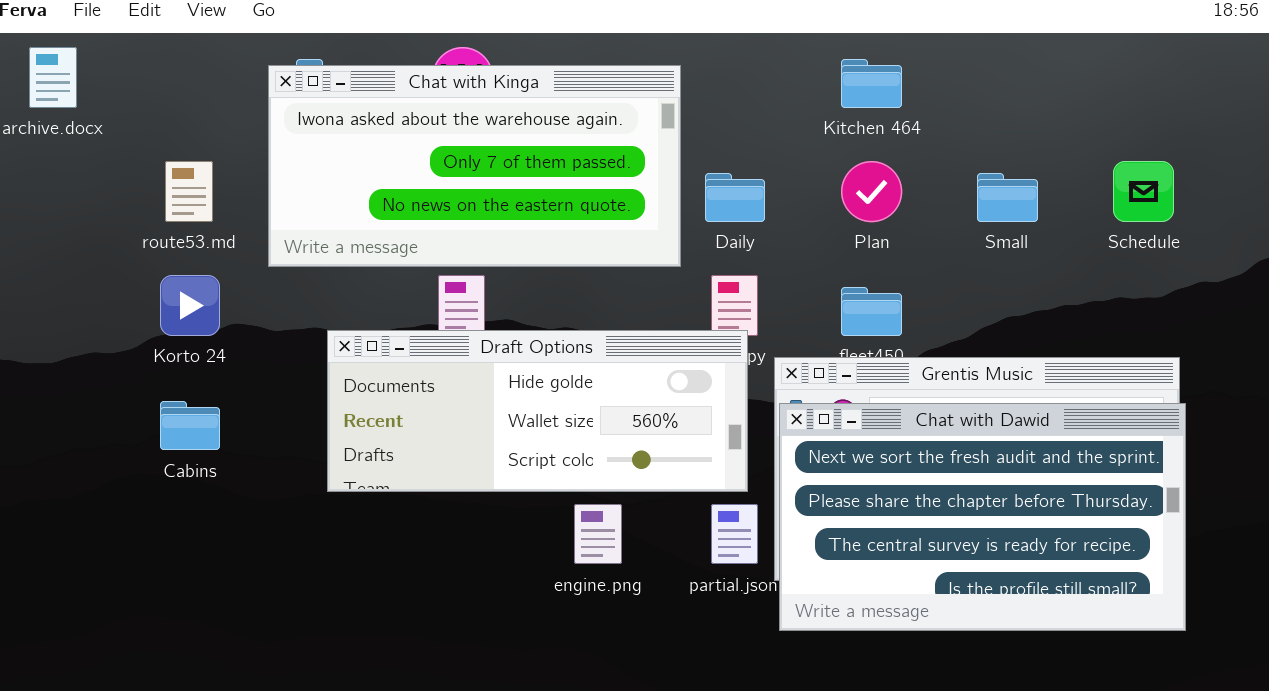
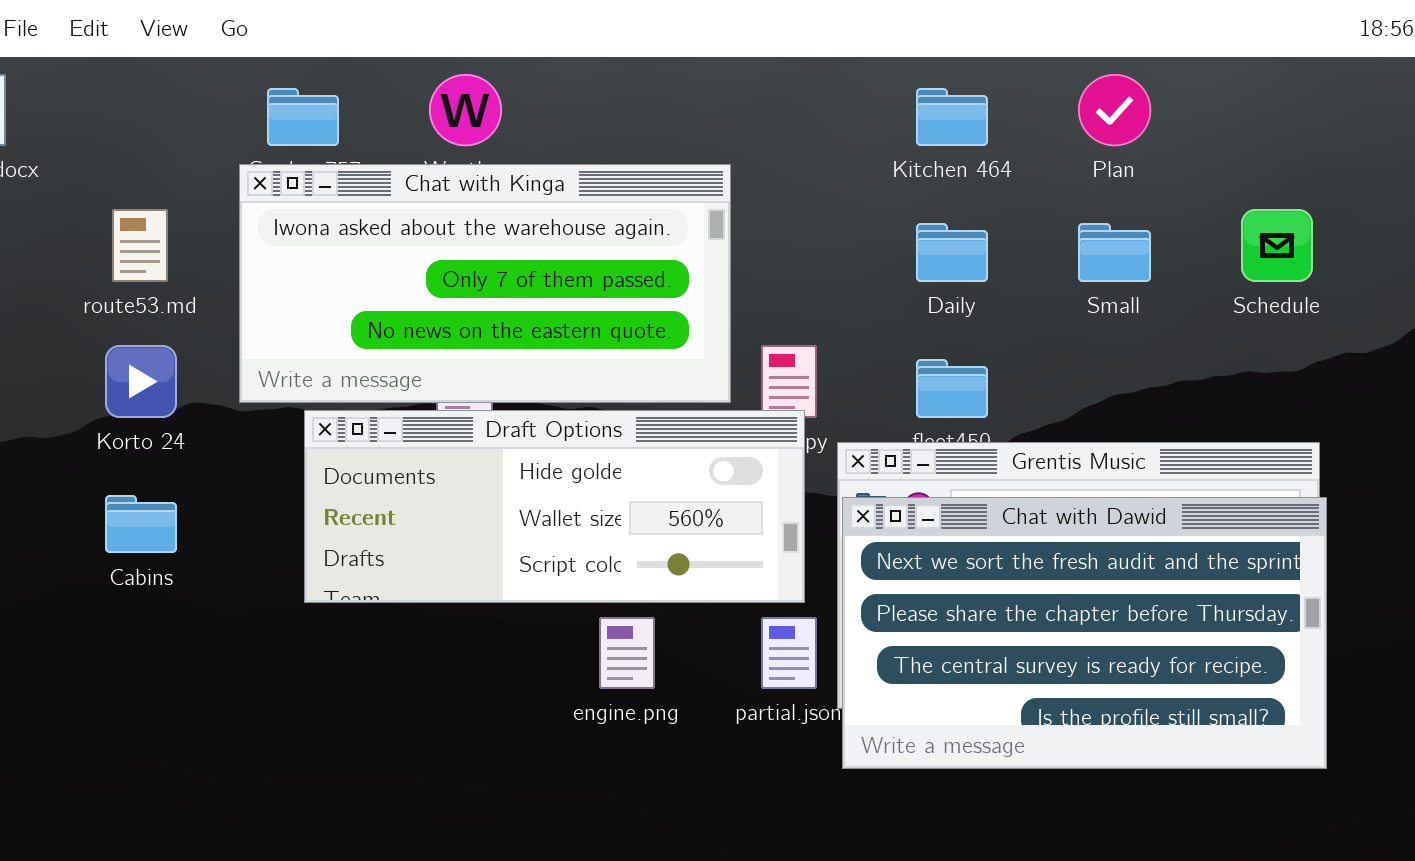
Chat with Kinga: [268,65,681,267] -> [239,164,731,403], moved
Plan: [841,161,902,222] -> [1078,74,1151,146], moved
Daily: [705,173,765,222] -> [916,223,988,282], moved

